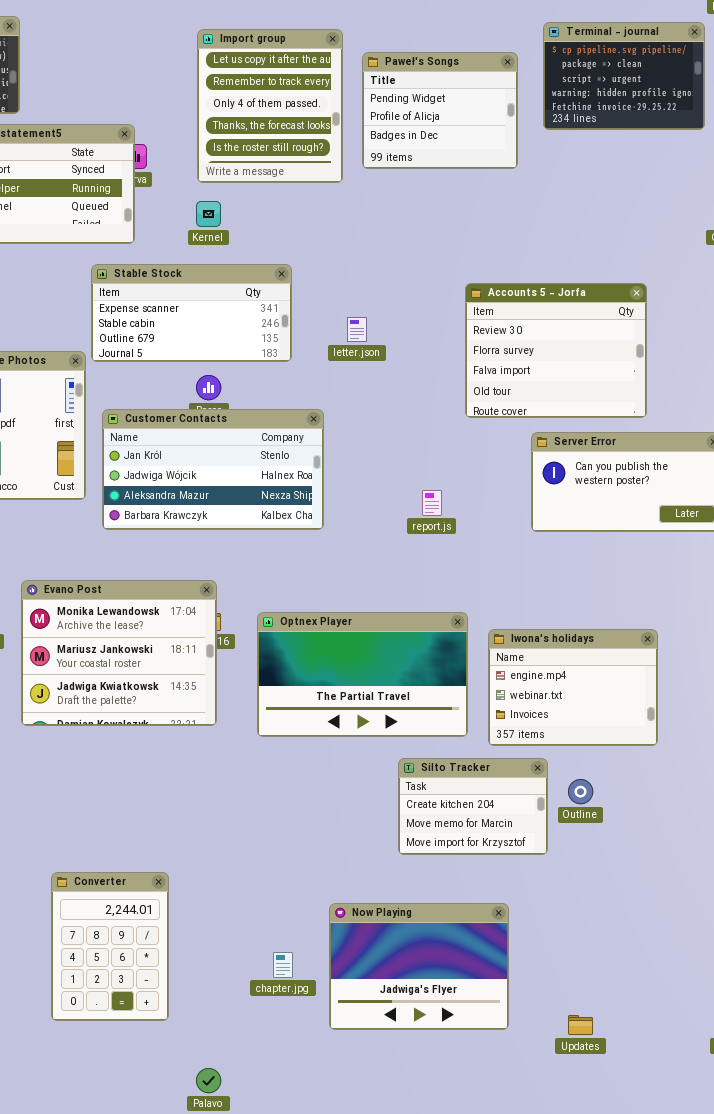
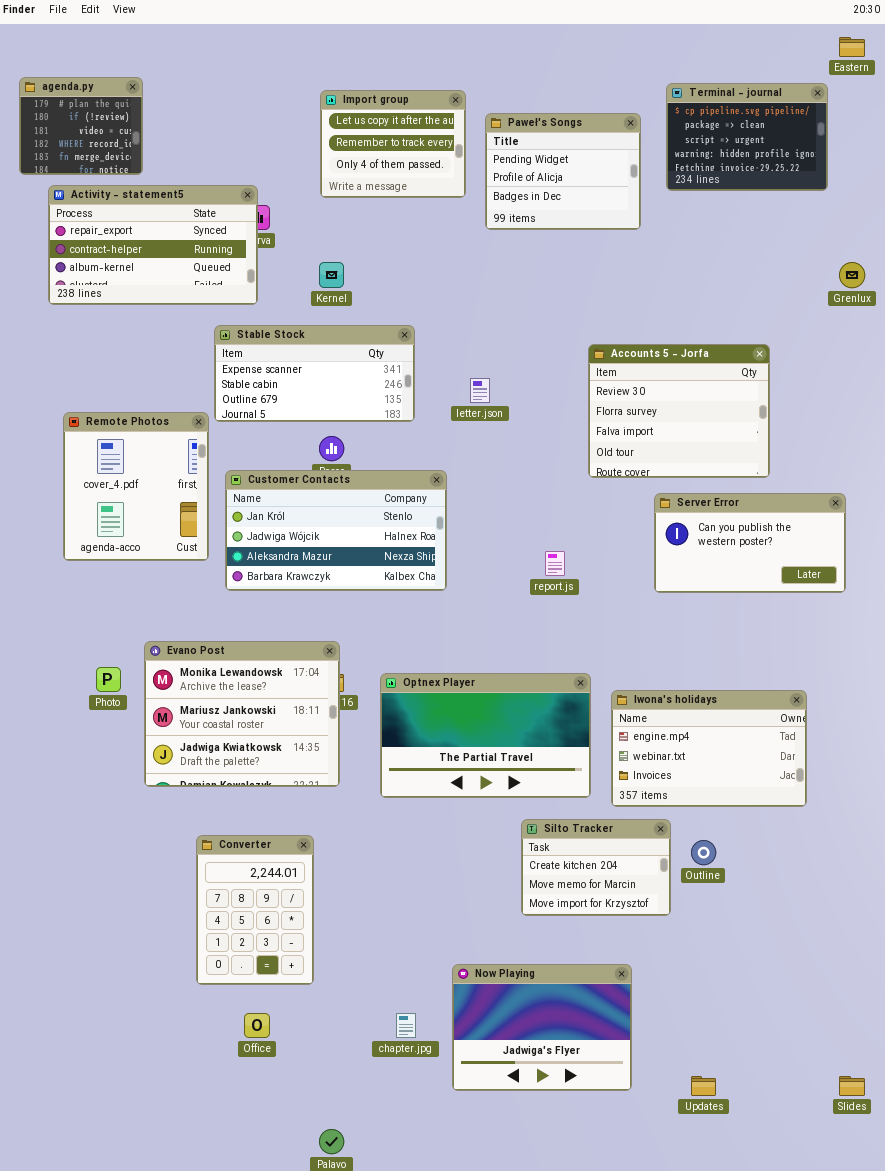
Import group: [197,29,343,183] -> [320,90,466,198], resized
Iwona's holidays: [488,629,658,746] -> [611,690,807,807], resized
Converter: [51,872,169,1021] -> [196,835,314,985], moved

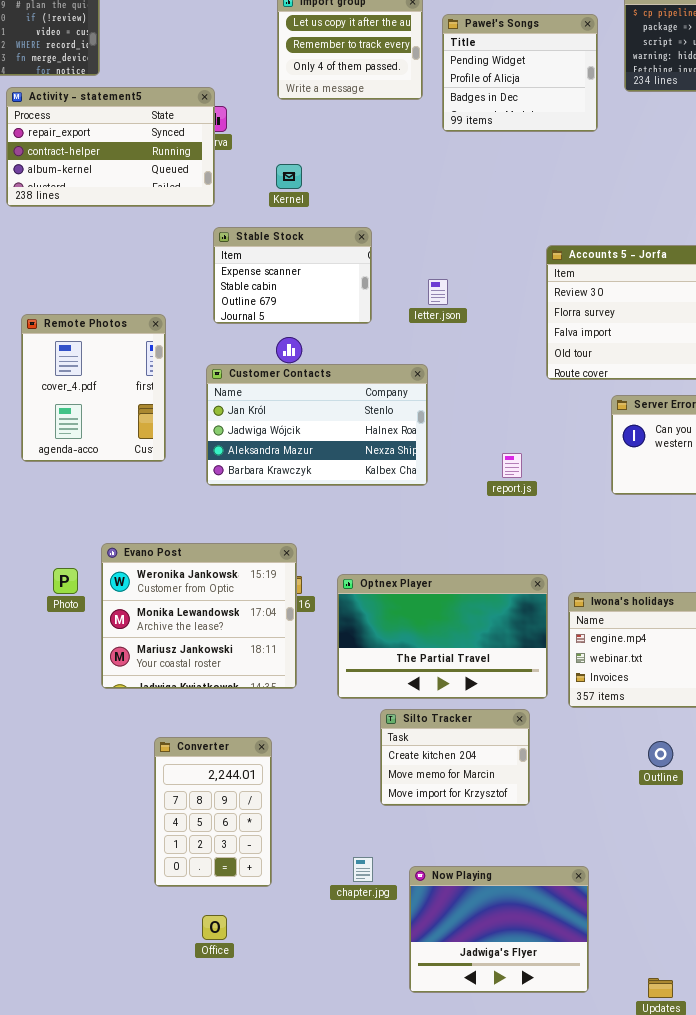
Stable Stock: [214,325,415,422] -> [213,227,372,324], resized
Customer Contacts: [225,470,447,591] -> [206,364,428,486], moved
Evano Post: [144,641,340,787] -> [101,543,297,689], scrolled up 1 row
Silto Tracker: [521,819,671,916] -> [380,709,530,806], moved
chapter.jpg: [396,1013,416,1038] -> [353,857,373,882], moved

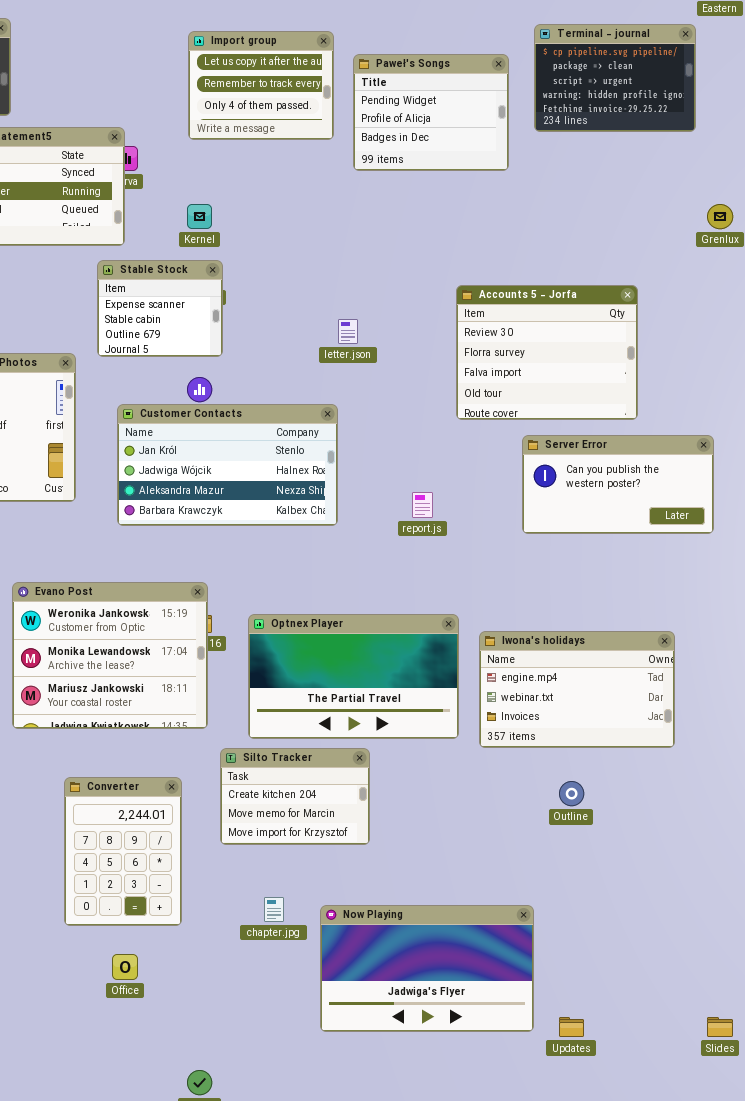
Stable Stock: [213,227,372,324] -> [97,260,223,357], moved, resized
Silto Tracker: [380,709,530,806] -> [220,748,370,845], moved
Now Playing: [409,866,589,993] -> [320,905,534,1032], resized

